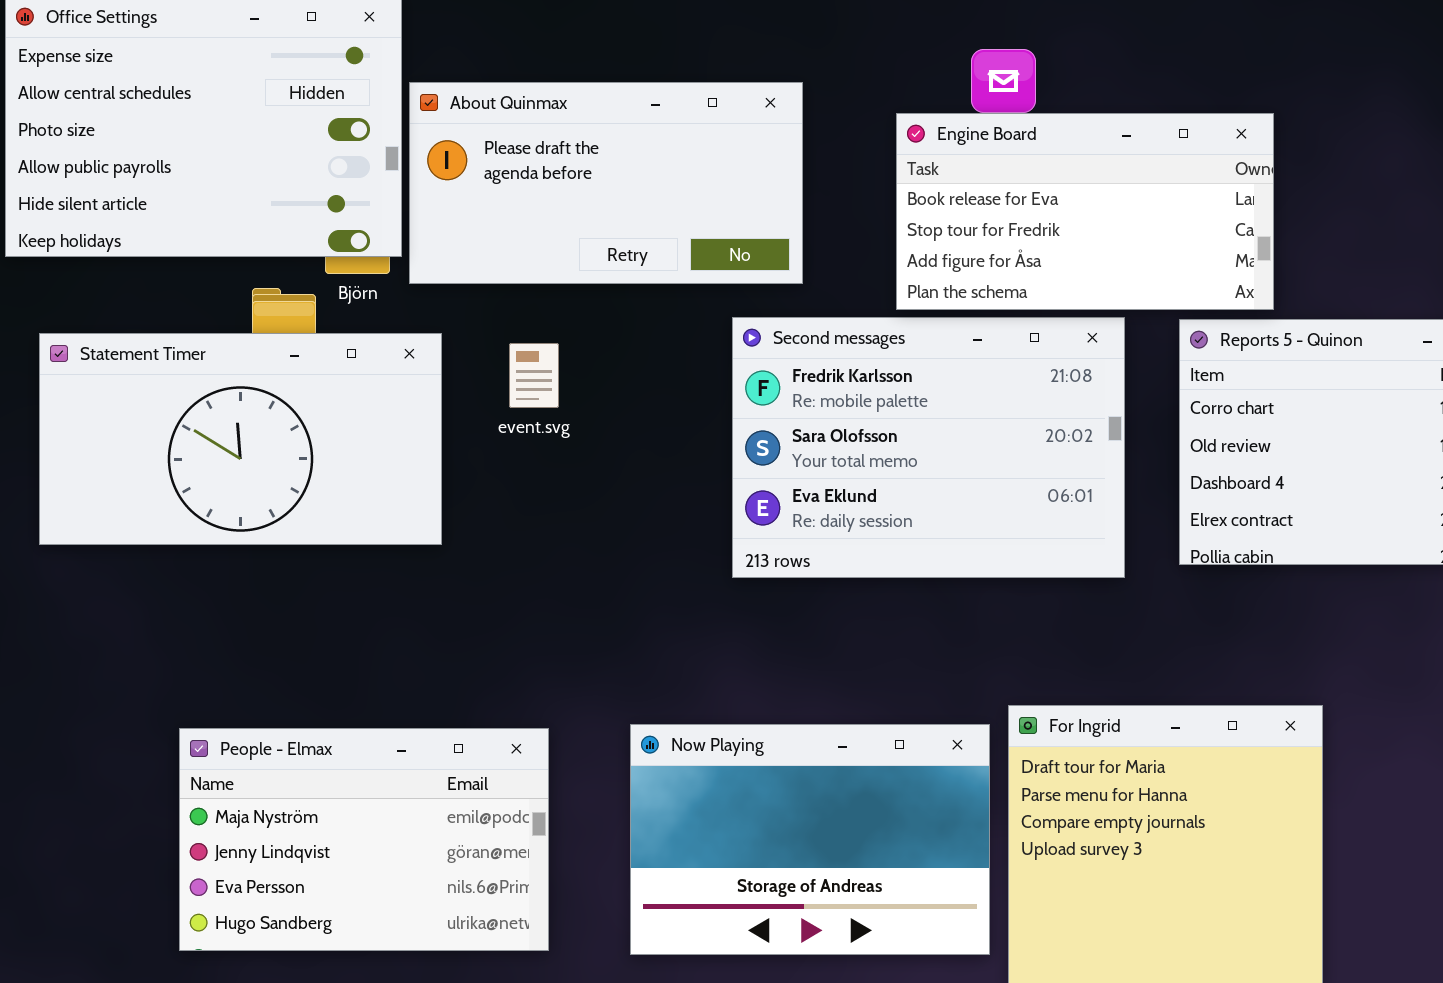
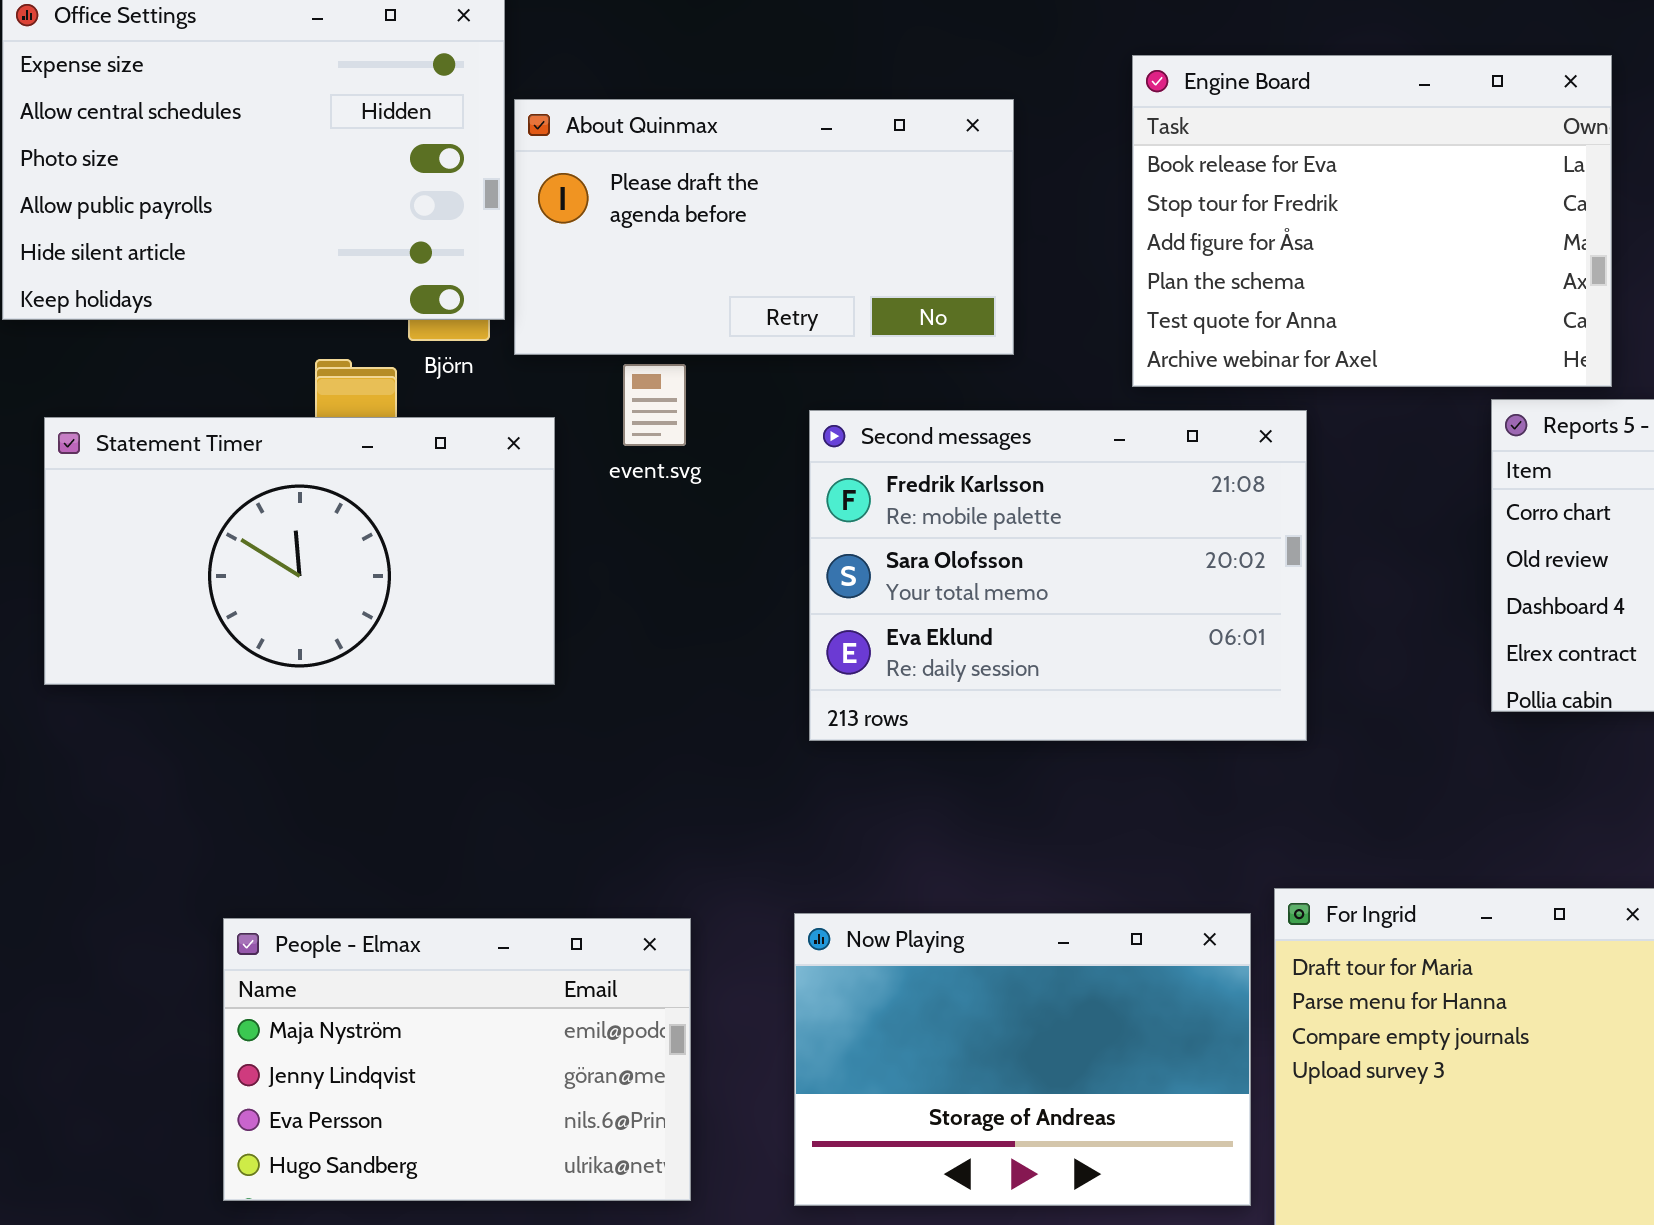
Engine Board: [896,113,1274,310] -> [1132,55,1612,387], resized
Second messages: [732,317,1125,578] -> [809,410,1307,741], moved
event.svg: [509,343,559,408] -> [623,364,686,446], moved

